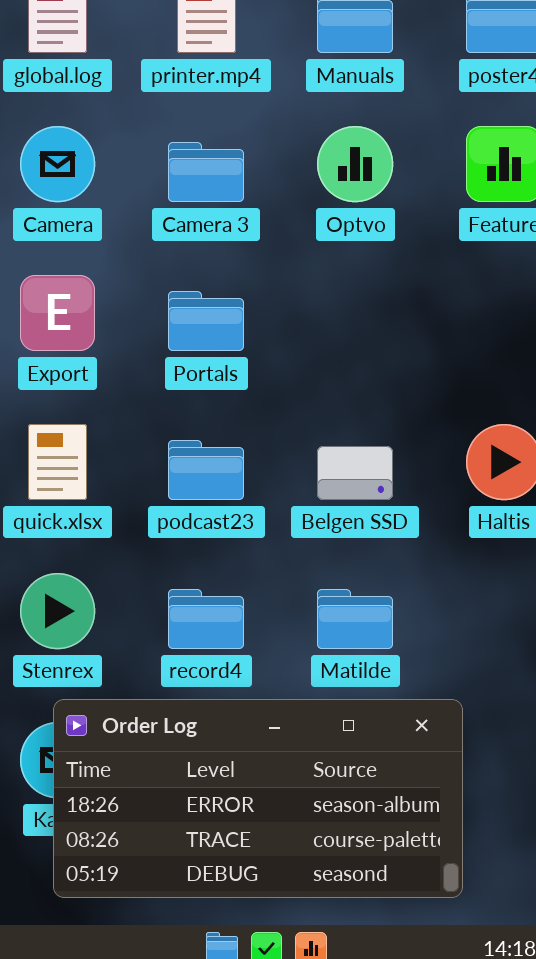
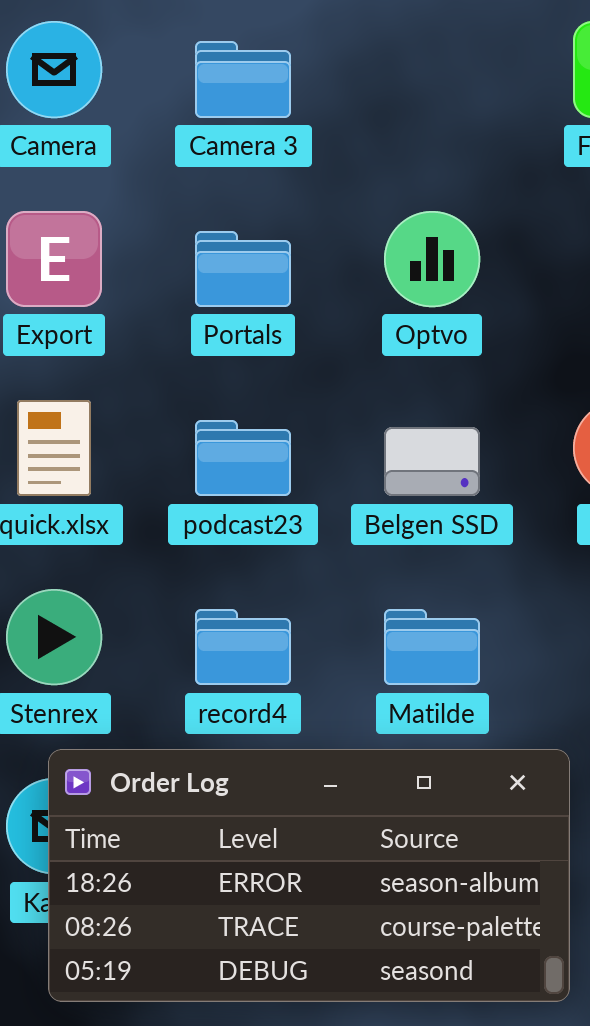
Optvo: [317,126,393,202] -> [384,211,480,307], moved

